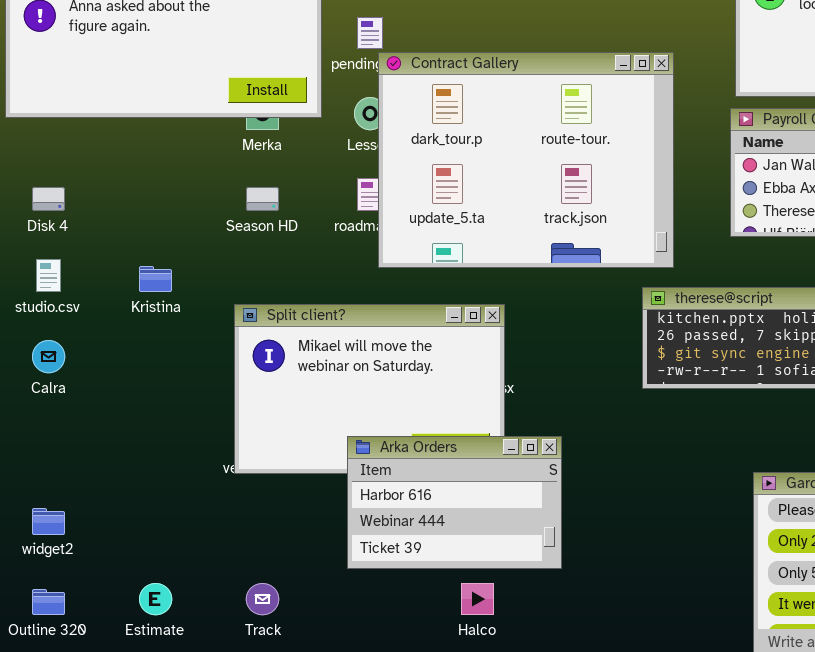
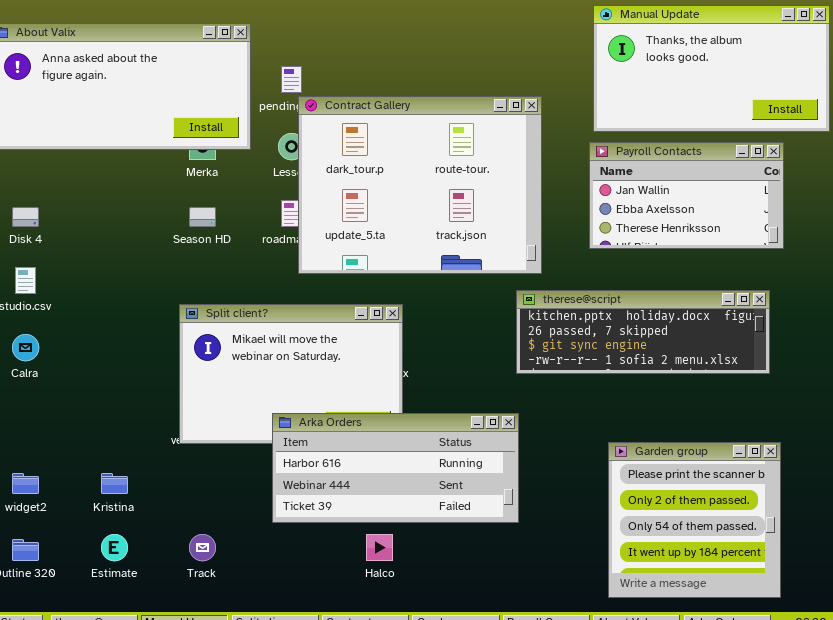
Kristina: [139,266,172,292] -> [101,473,128,494], moved
Arka Orders: [347,436,562,569] -> [272,413,519,523], resized

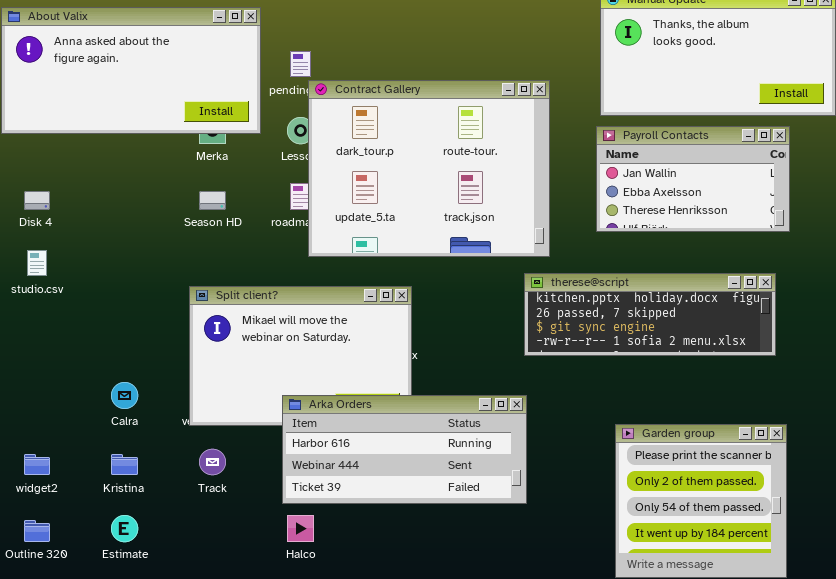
Calra: [12,334,39,361] -> [111,382,138,409], moved
Track: [189,534,216,561] -> [199,449,226,475], moved
Halco: [366,534,393,561] -> [287,515,314,542], moved

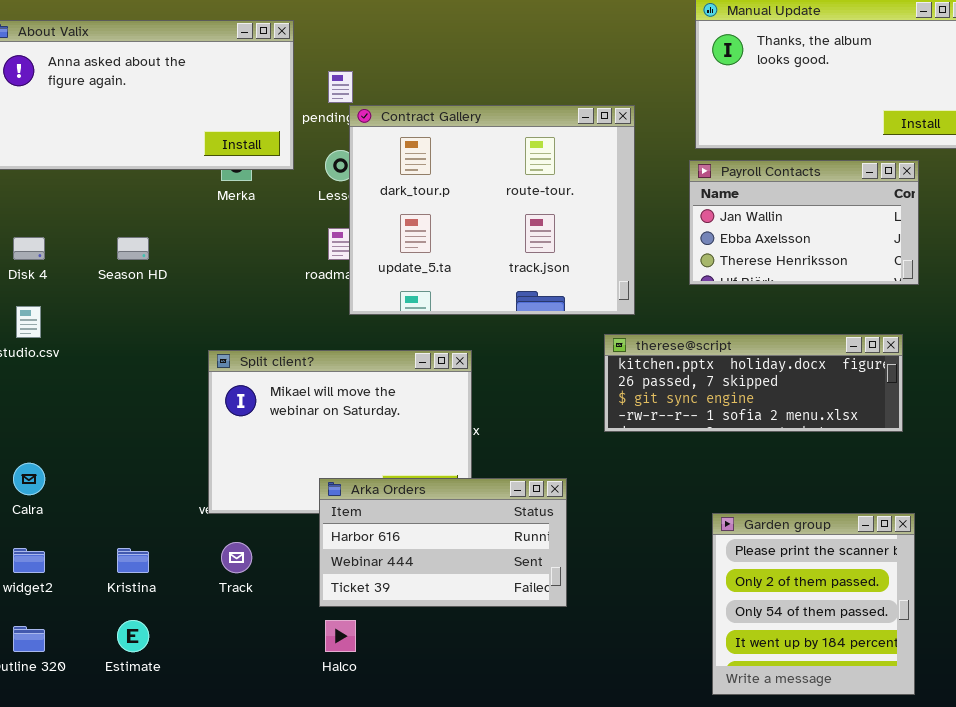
Season HD: [199,191,226,210] -> [117,237,149,260], moved
Calra: [111,382,138,409] -> [13,463,45,495], moved
Arka Orders: [282,395,527,504] -> [319,478,567,607], resized

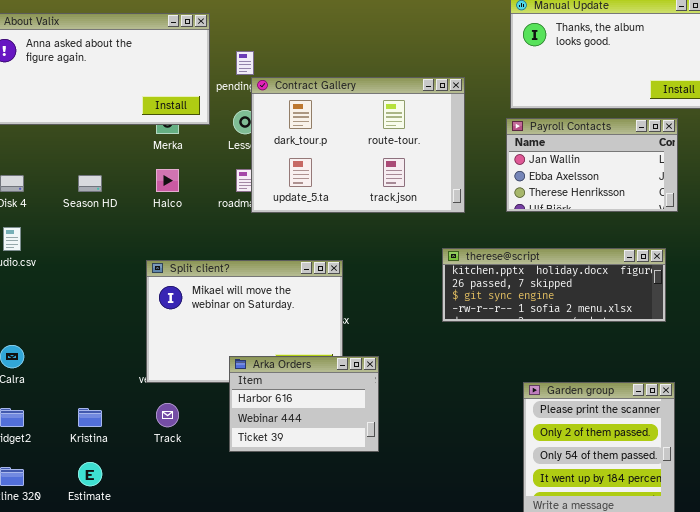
Contract Gallery: [349,105,635,315] -> [251,77,465,213], resized
Arka Orders: [319,478,567,607] -> [229,356,379,452], resized
Halco: [325,620,356,652] -> [156,169,179,192], moved

